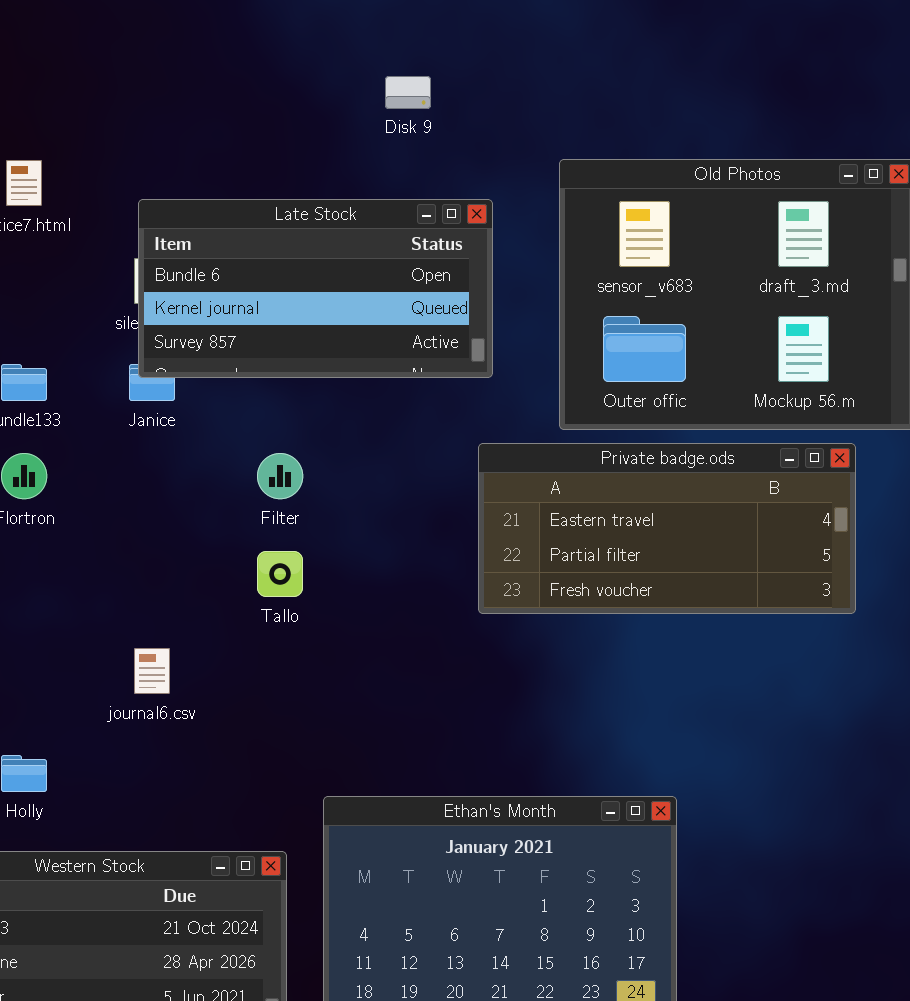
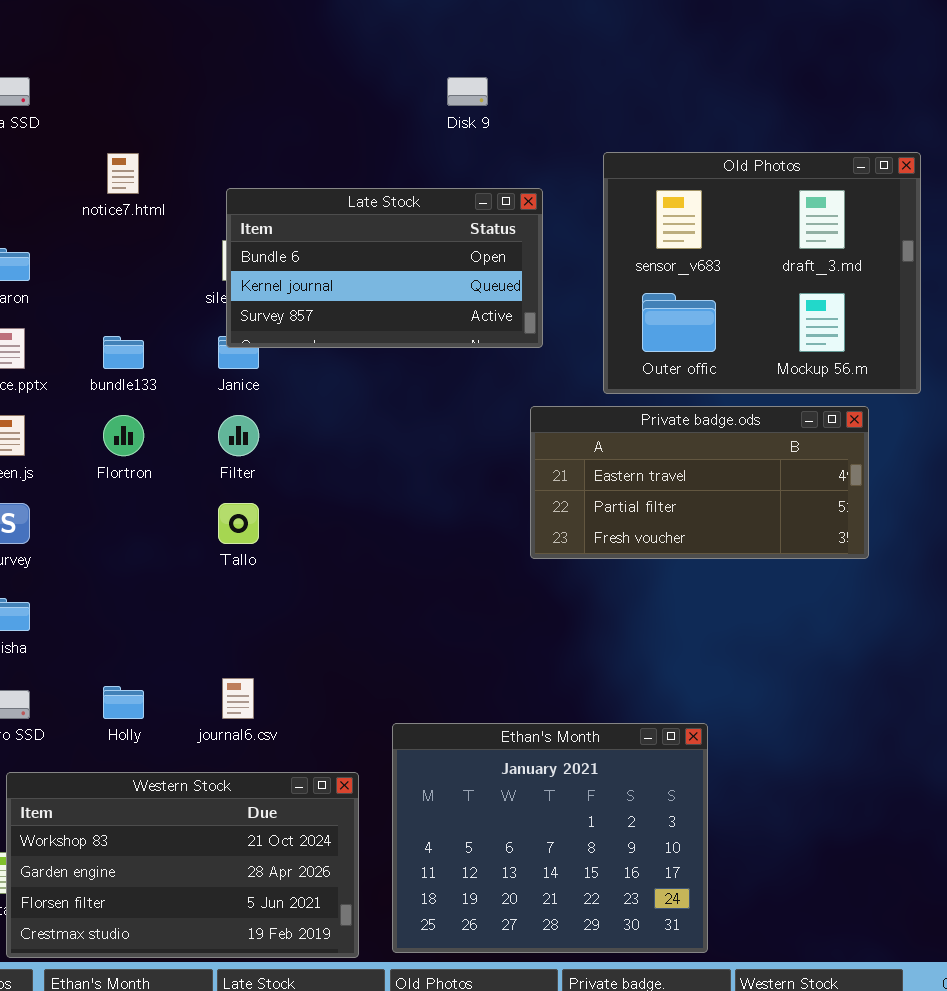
Filter: [257,453,303,499] -> [218,415,259,456], moved
Tallo: [257,551,303,597] -> [218,503,259,544], moved
journal6.csv: [134,648,170,694] -> [222,678,254,719], moved

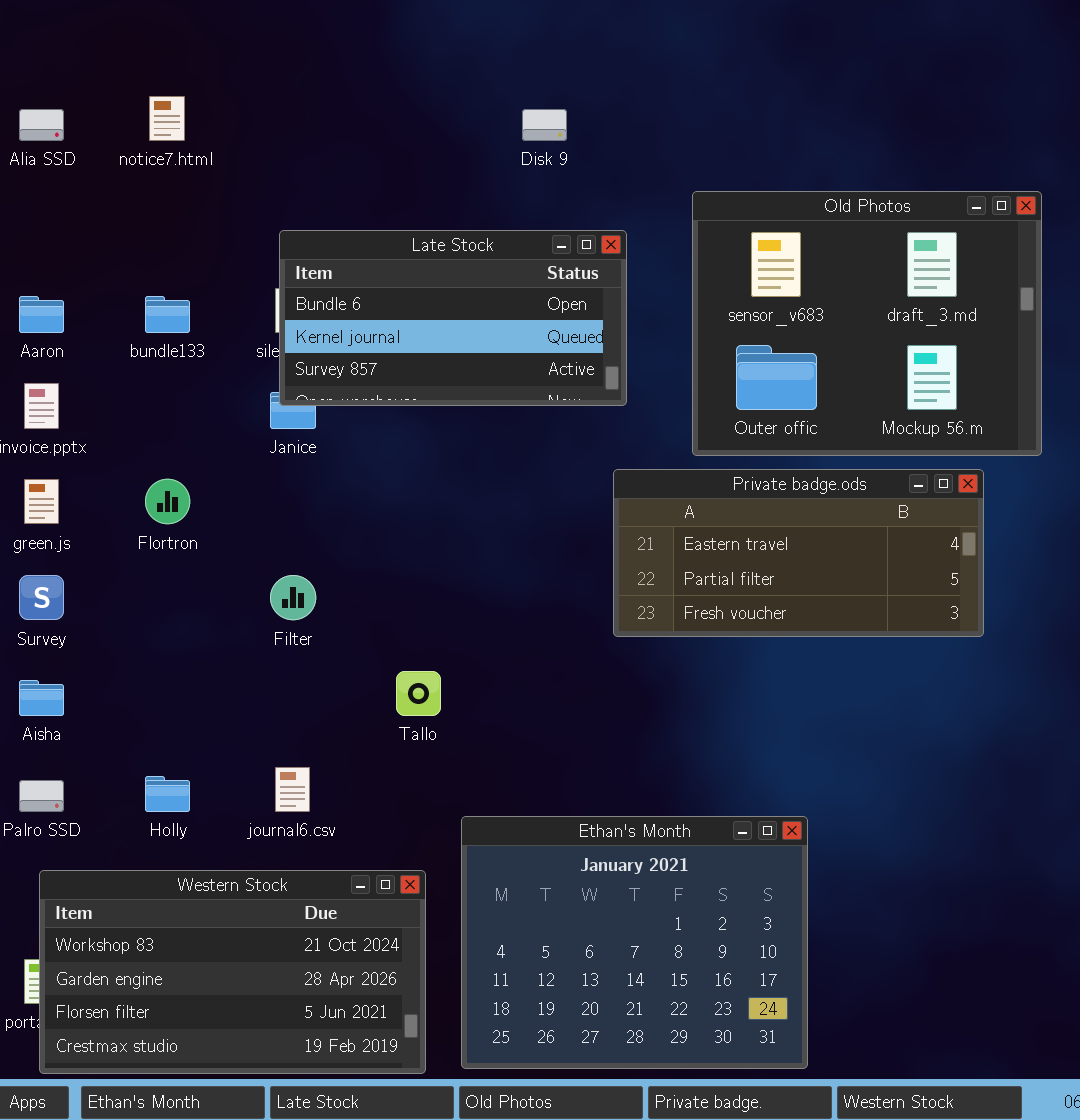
notice7.html: [107,153,139,194] -> [149,96,185,141], moved
bundle133: [103,336,144,369] -> [145,296,190,333], moved
Filter: [218,415,259,456] -> [270,575,316,620], moved
Tallo: [218,503,259,544] -> [396,671,441,716], moved

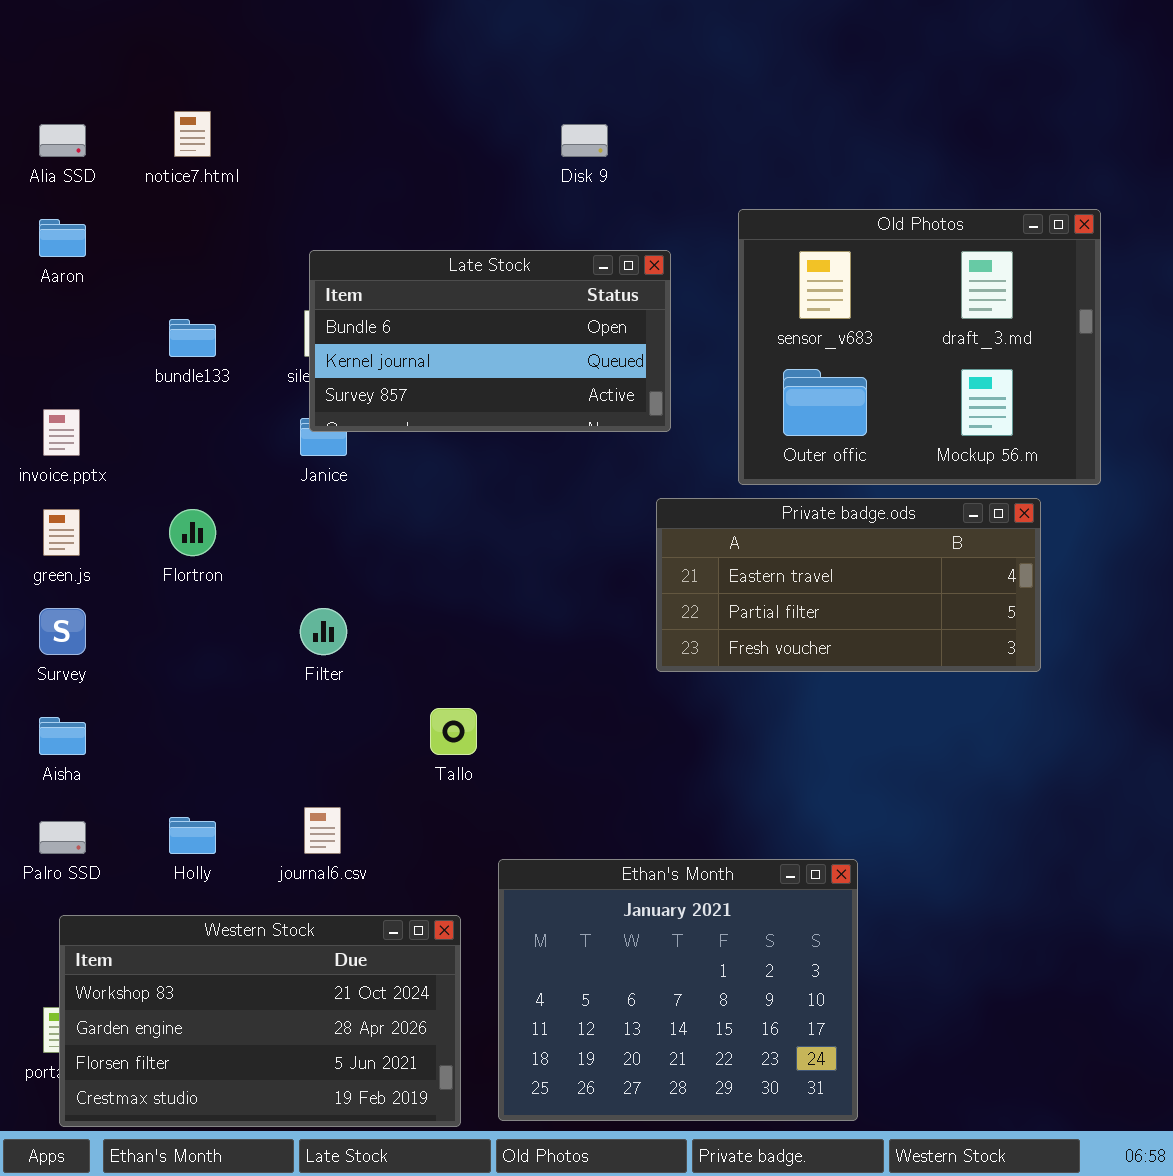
Aaron: [19,296,64,333] -> [39,219,86,257], moved

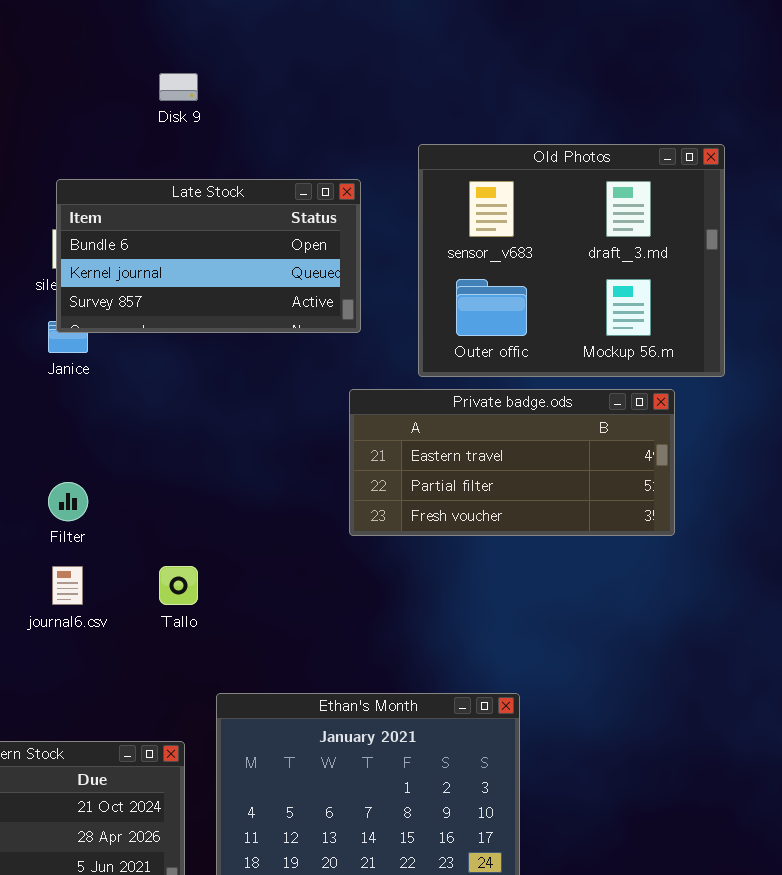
Disk 9: [561,124,608,157] -> [159,73,198,101], moved
journal6.csv: [304,807,341,854] -> [52,566,83,605], moved

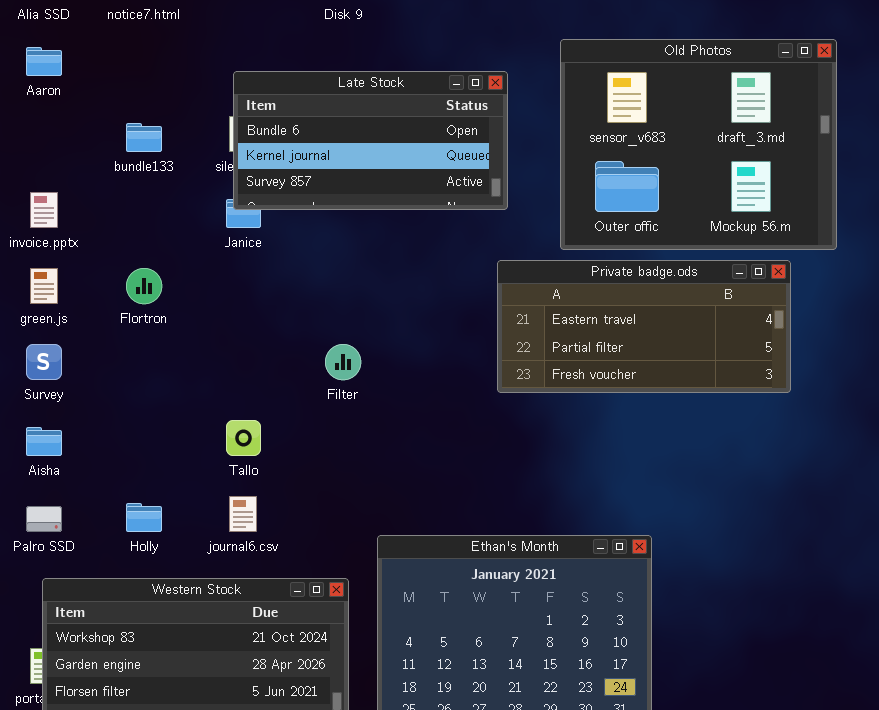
Filter: [48,482,88,521] -> [325,344,361,380], moved
journal6.csv: [52,566,83,605] -> [229,496,257,532], moved
Tallo: [159,566,198,605] -> [226,420,261,456], moved

